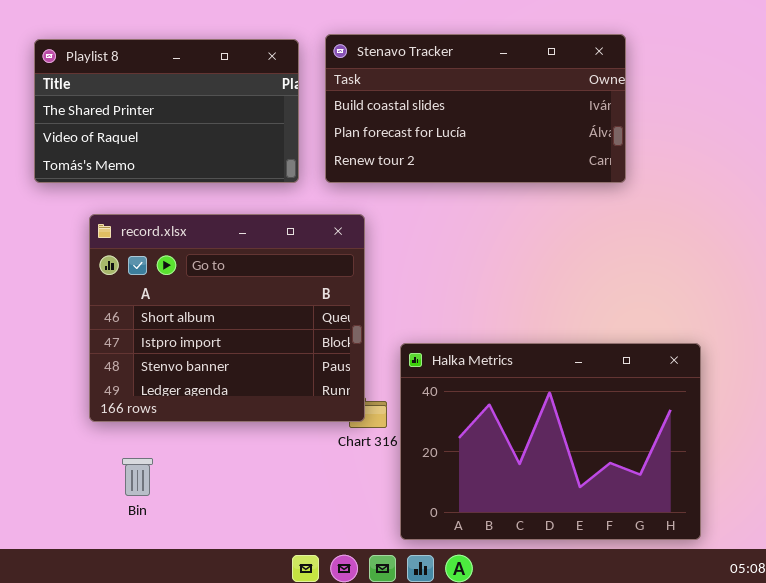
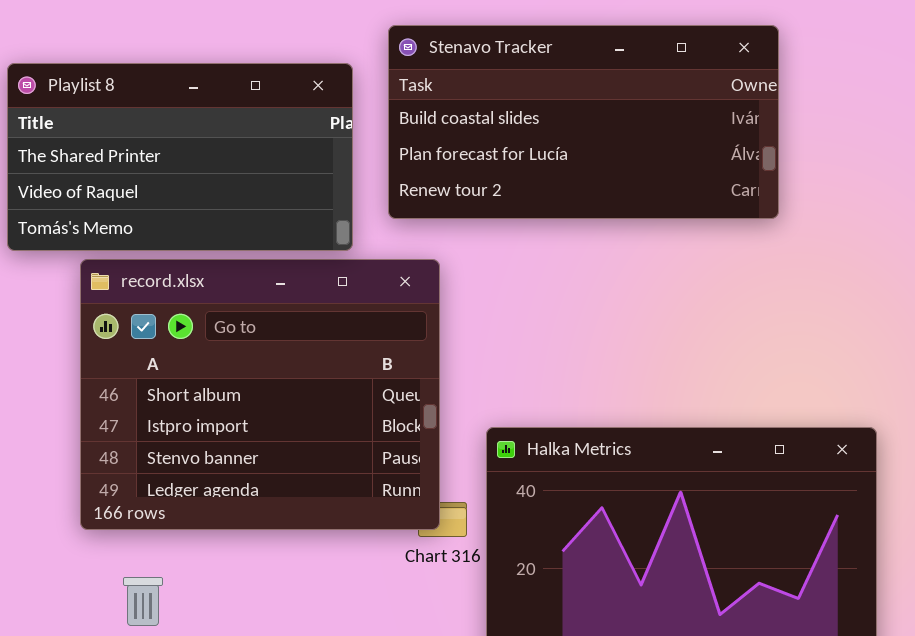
Playlist 8: [34,39,299,183] -> [7,63,353,251], moved

